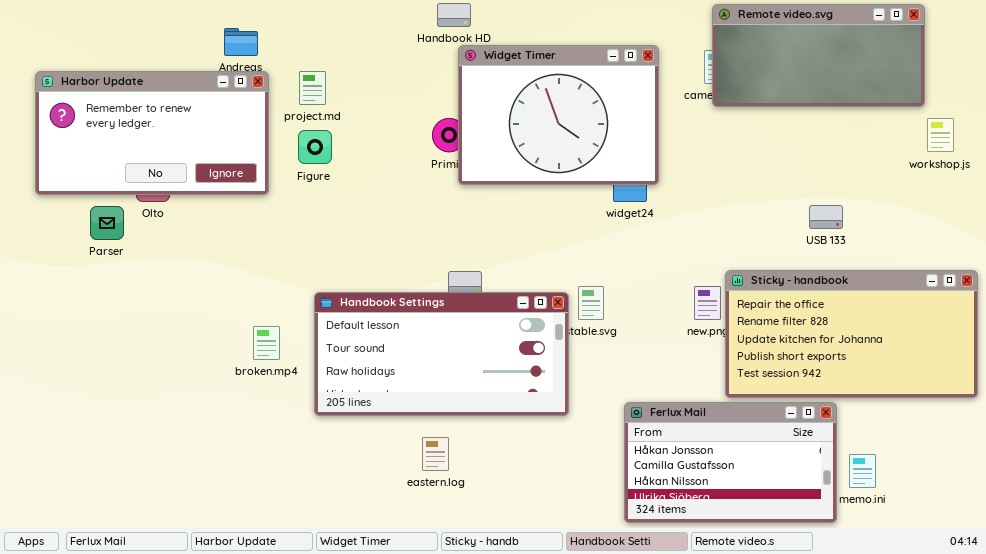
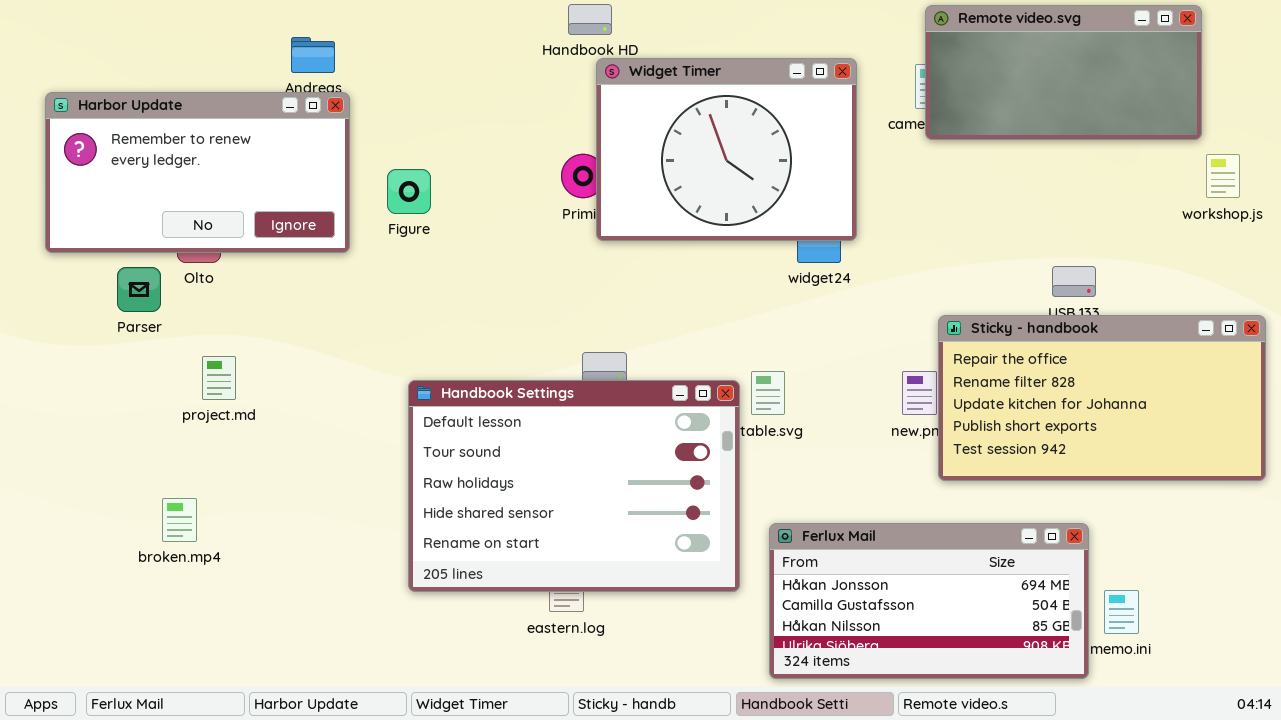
project.md: [299,71,326,105] -> [202,356,236,400], moved
Sticky - handbook: [725,270,978,398] -> [938,315,1266,481], moved
Handbook Settings: [314,292,569,416] -> [408,380,740,592], resized
broken.mp4: [253,326,280,360] -> [162,498,197,542], moved
Ferlux Mail: [624,402,837,523] -> [769,523,1089,679], resized

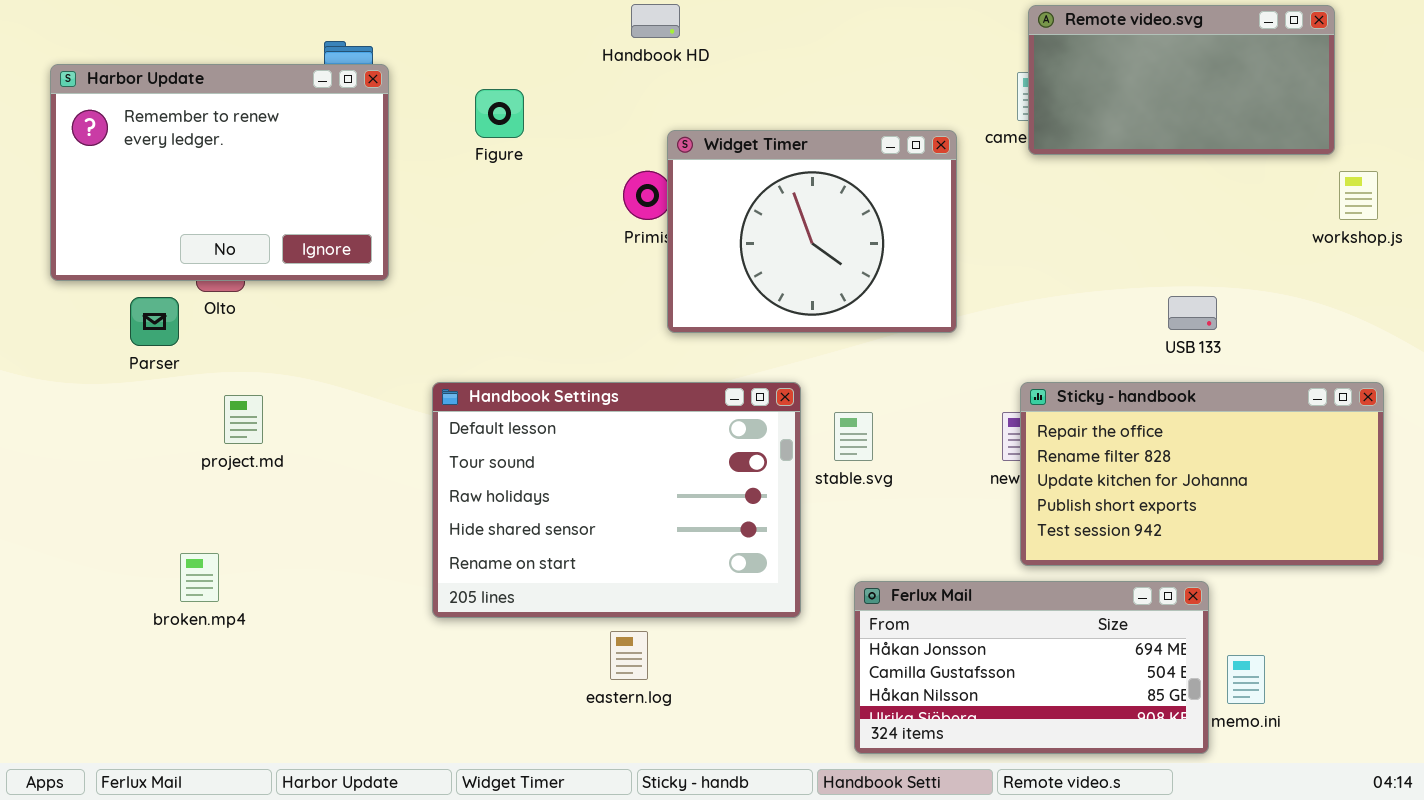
Widget Timer: [596,58,857,241] -> [667,130,957,333], moved
Harbor Update: [45,92,350,253] -> [50,64,389,281], resized
Figure: [387,169,431,214] -> [475,89,524,138], moved
Sticky - handbook: [938,315,1266,481] -> [1020,382,1384,566], moved
Handbook Settings: [408,380,740,592] -> [432,382,801,618], moved

